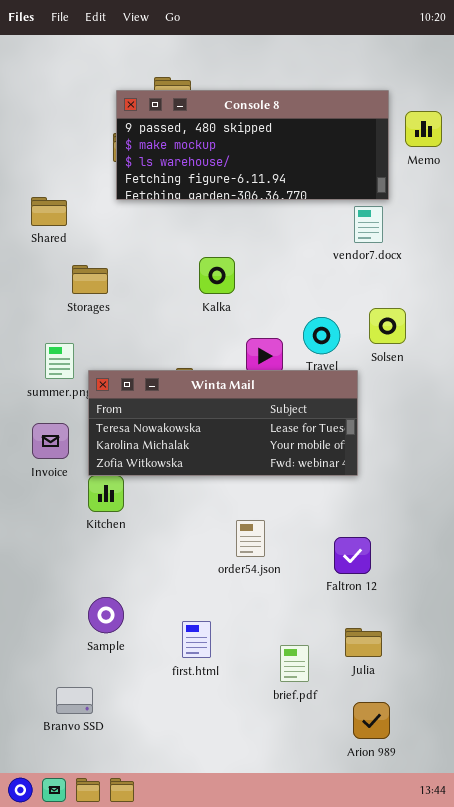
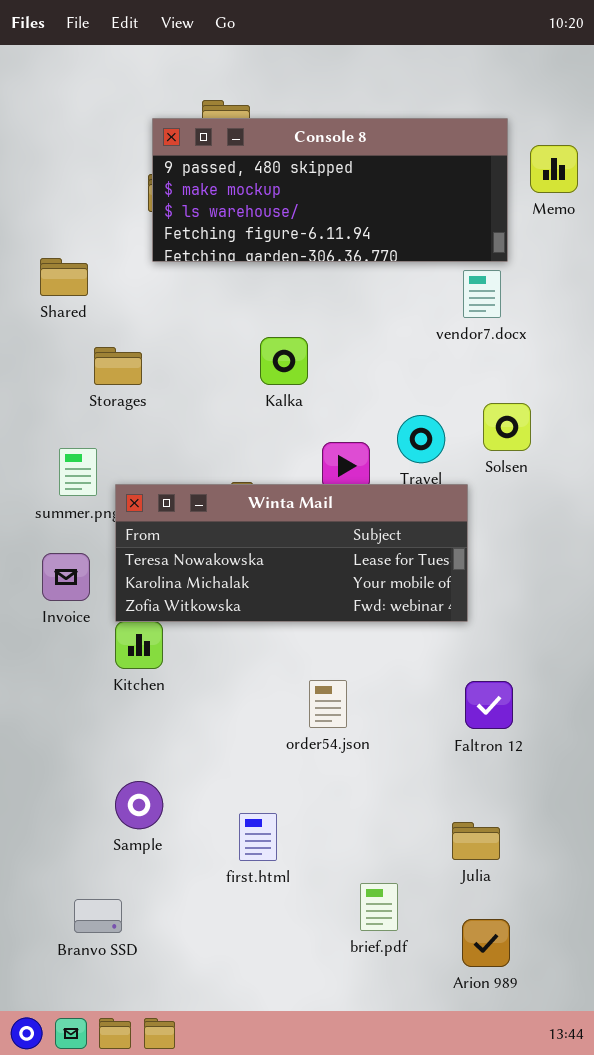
Faltron 12: [334,537,371,574] -> [465,681,513,729], moved
brief.pdf: [280,645,309,682] -> [360,883,398,931], moved

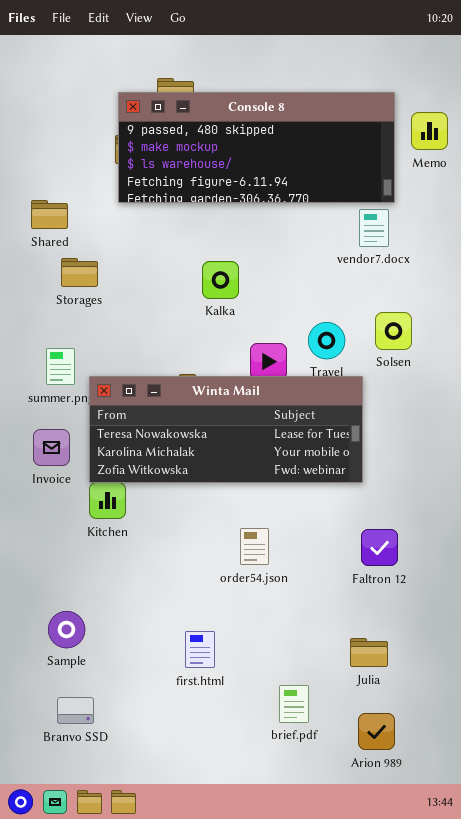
Storages: [94,347,142,385] -> [61,258,98,287], moved
Sample: [115,781,163,829] -> [48,611,85,648], moved

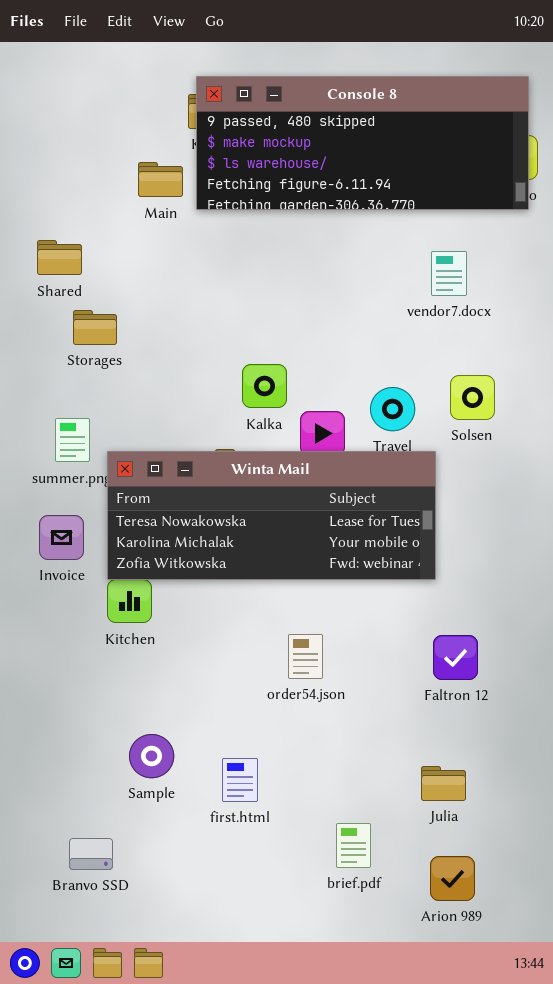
Console 8: [118,92,395,203] -> [196,76,529,210], moved
Kalka: [202,261,239,299] -> [242,364,287,408], moved
Sample: [48,611,85,648] -> [129,734,174,778], moved

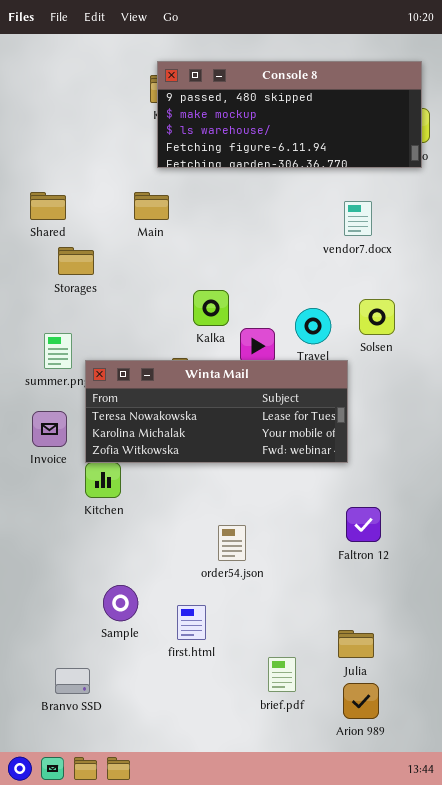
Main: [138,162,183,197] -> [134,192,169,220], moved
order54.json: [288,634,323,679] -> [218,525,246,561], moved
Julia: [421,766,466,801] -> [338,630,374,658], moved

